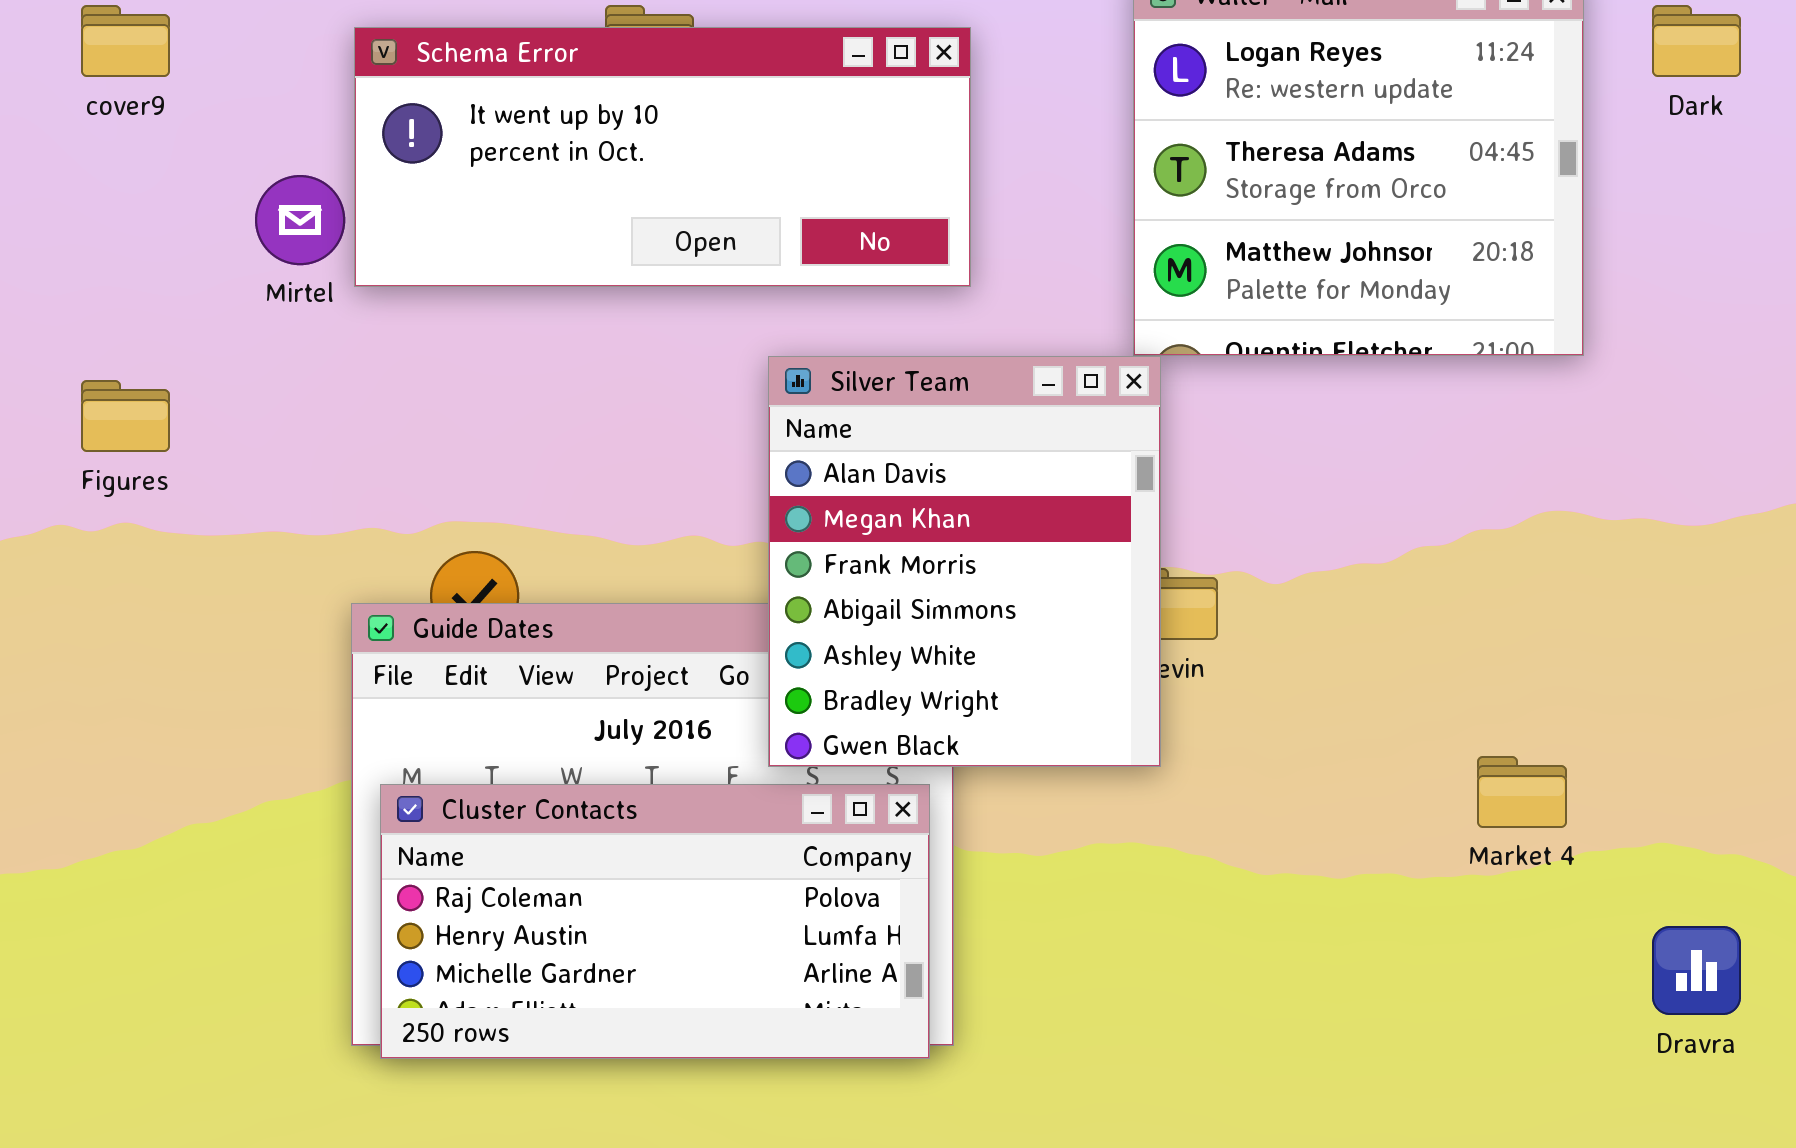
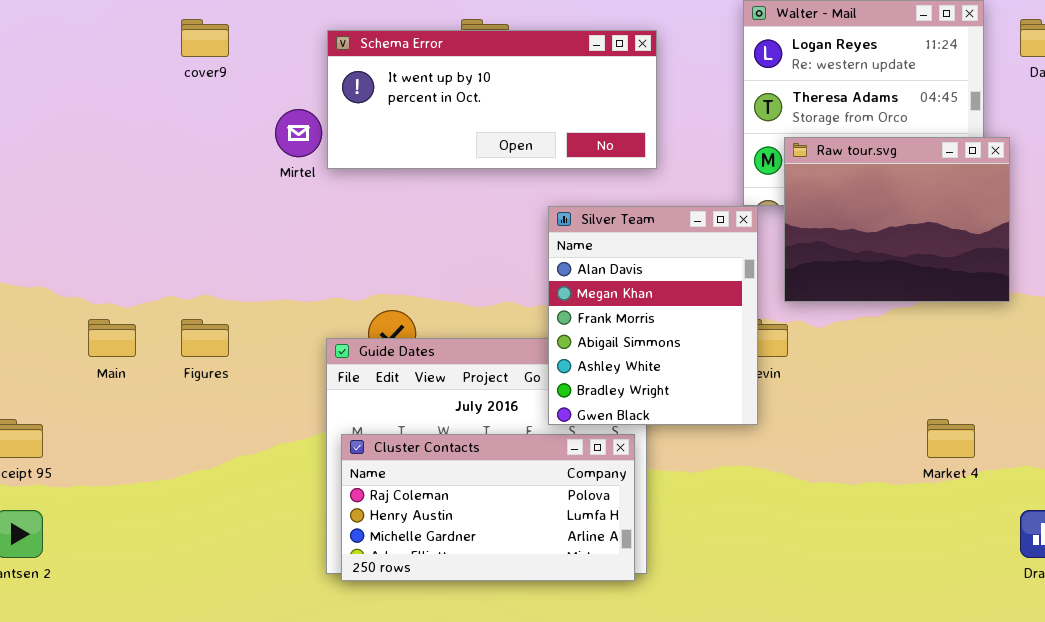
Raw tour.svg: none -> [784,137,1010,302], opened
Figures: [81,380,170,452] -> [181,319,229,357], moved

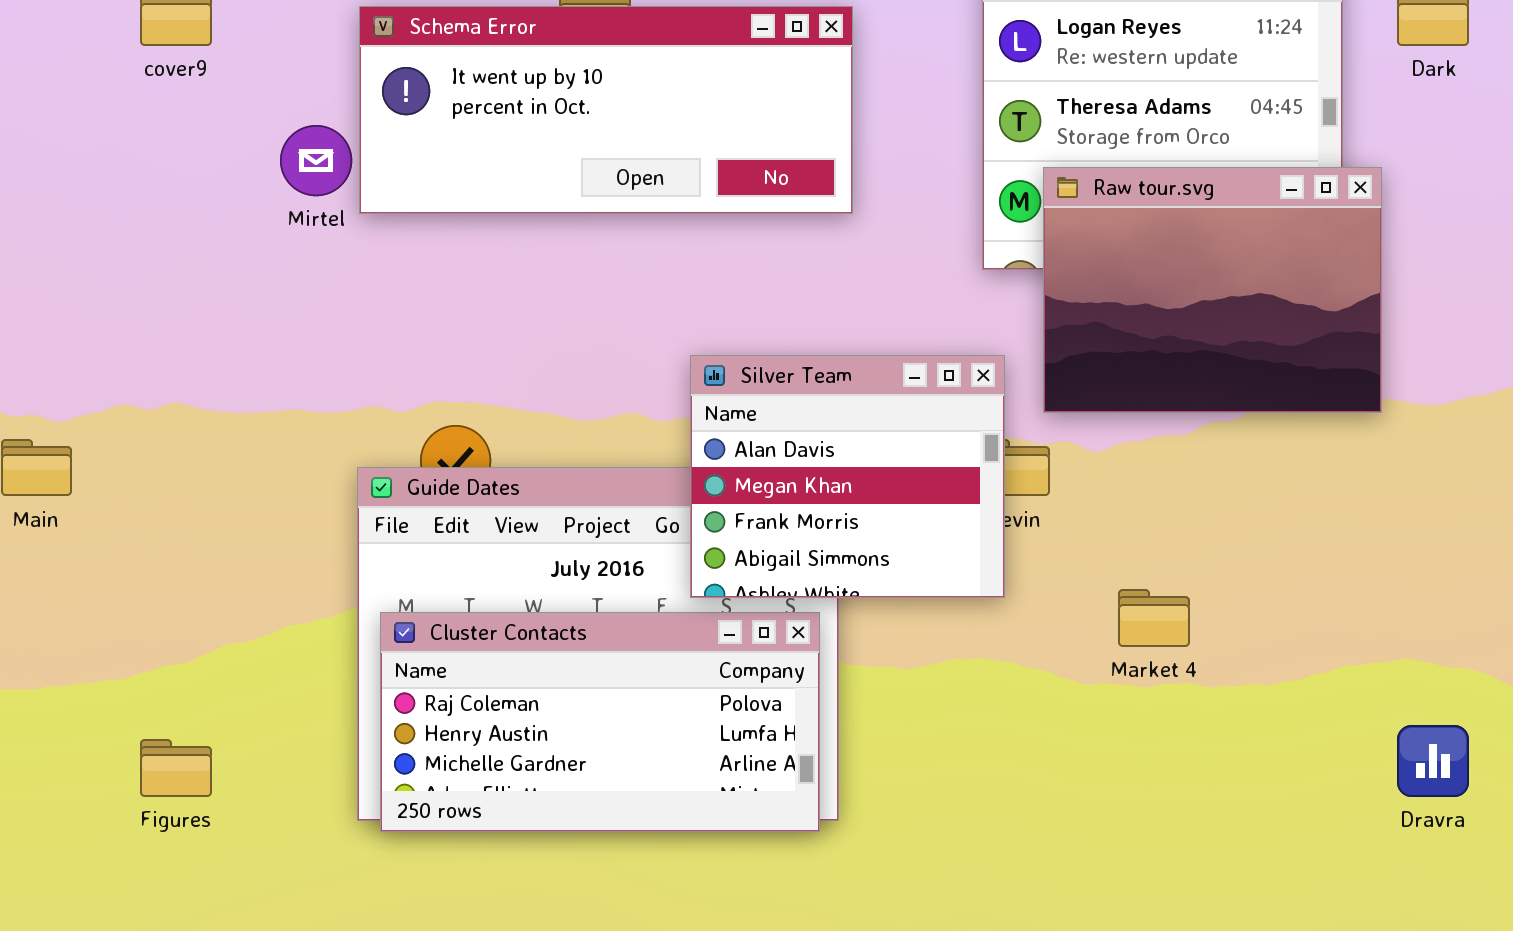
Silver Team: [548,206,758,425] -> [690,355,1005,598], resized
Figures: [181,319,229,357] -> [140,739,212,797], moved
Market 4: [927,419,975,458] -> [1118,589,1190,647], moved

